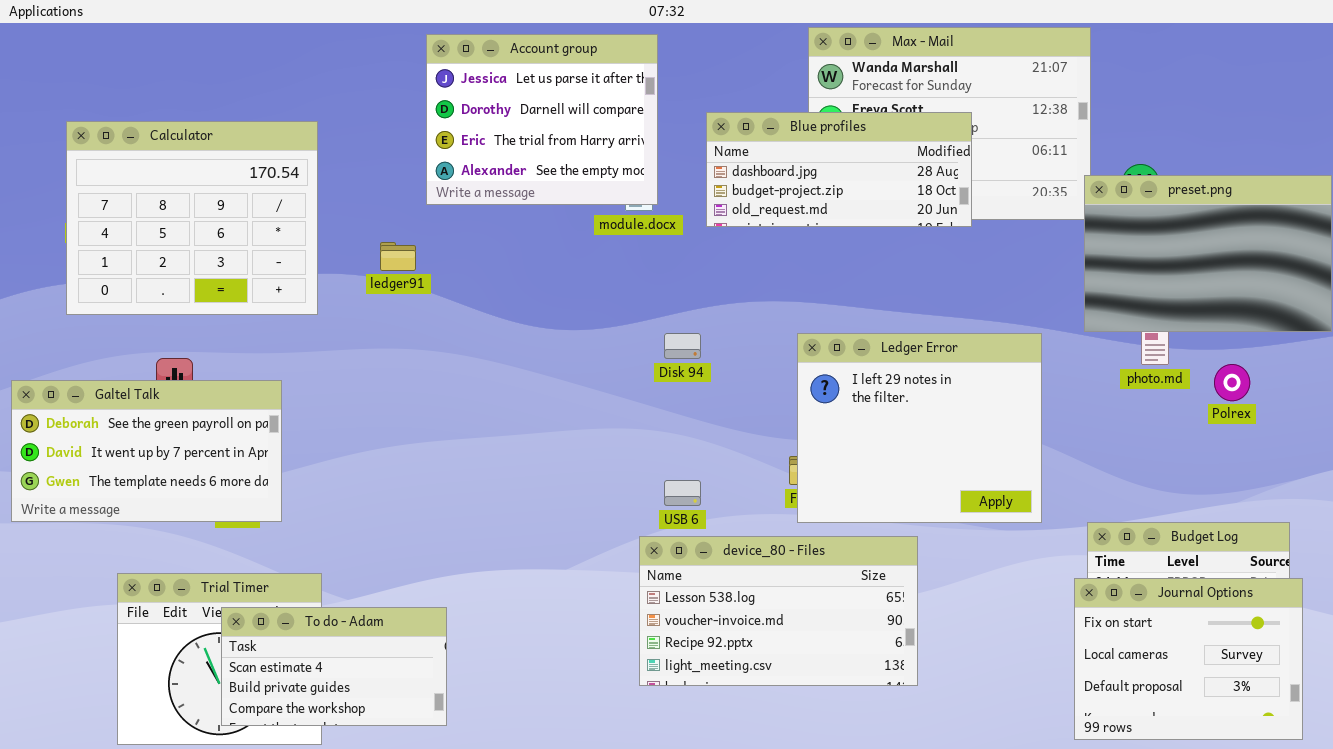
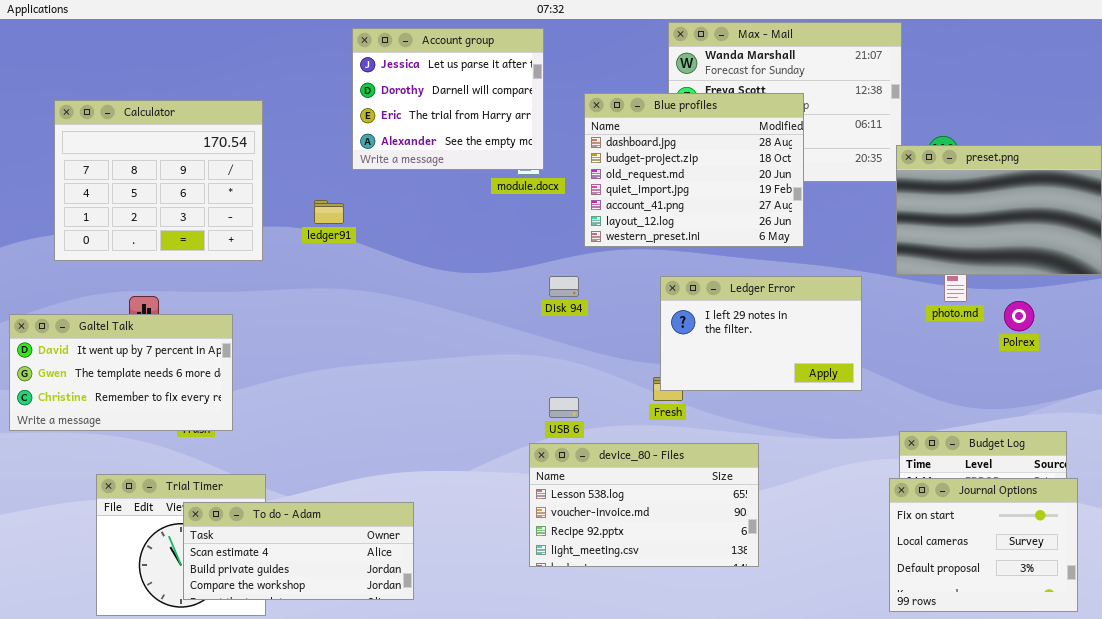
Blue profiles: [706,112,972,227] -> [584,93,804,247], resized
Ledger Error: [797,333,1042,523] -> [660,276,862,391], resized
Galtel Talk: [11,380,282,522] -> [9,314,233,431], scrolled down 1 row
To do - Adam: [221,607,447,726] -> [183,502,414,600], resized

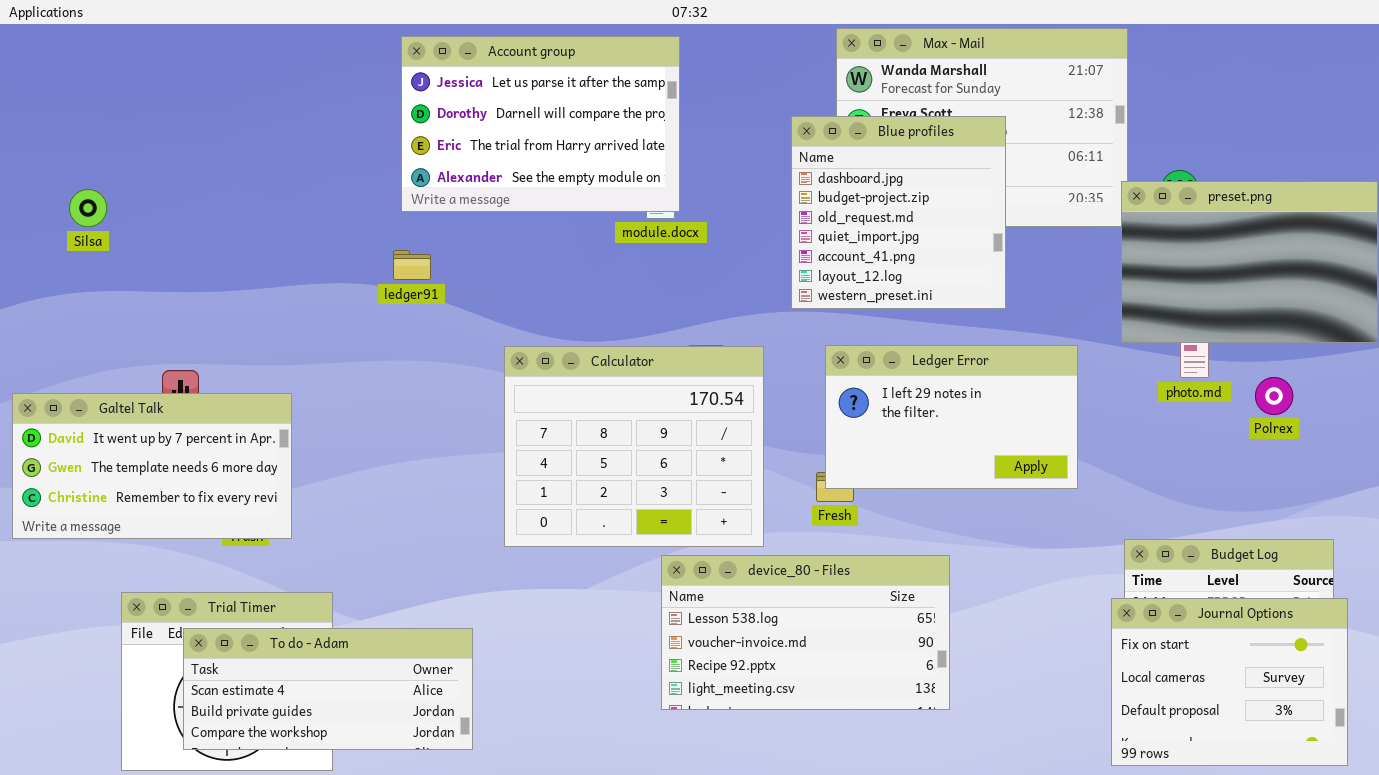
Account group: [352,28,544,170] -> [401,36,680,212], resized
Blue profiles: [584,93,804,247] -> [791,116,1006,309], resized
Calculator: [54,100,263,261] -> [504,346,764,547], moved
To do - Adam: [183,502,414,600] -> [183,628,473,750], moved

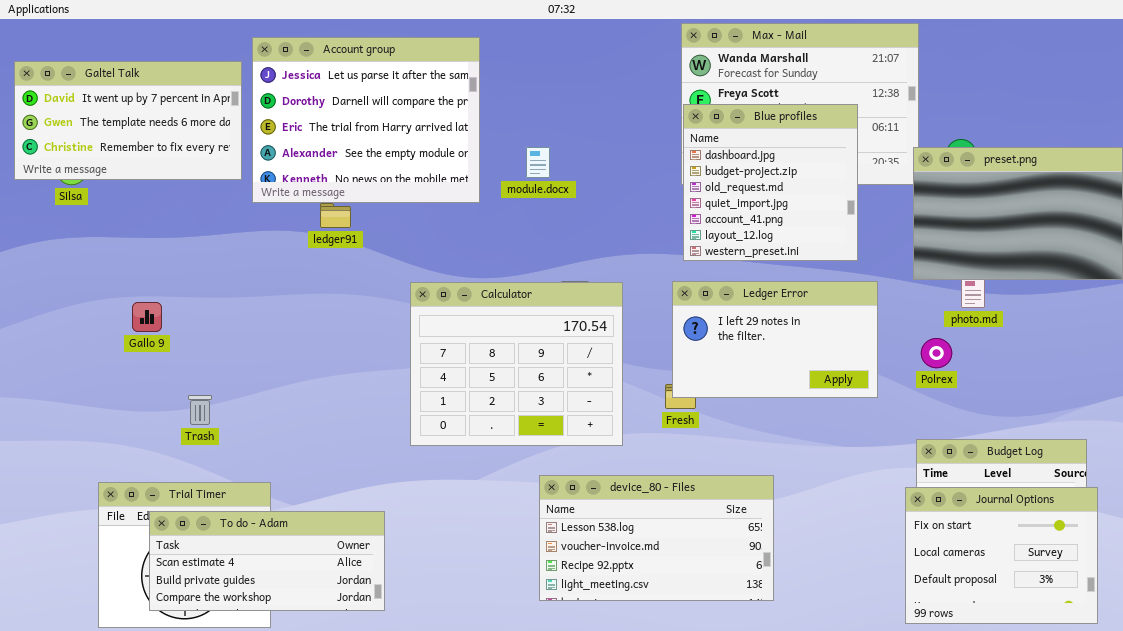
Account group: [401,36,680,212] -> [252,37,480,203], moved, resized
Blue profiles: [791,116,1006,309] -> [683,104,858,261], moved
Polrex: [1255,377,1293,415] -> [921,338,952,368], moved
Galtel Talk: [12,393,292,539] -> [14,61,242,180], moved
device_80 - Files: [661,555,950,710] -> [539,475,774,601], moved

